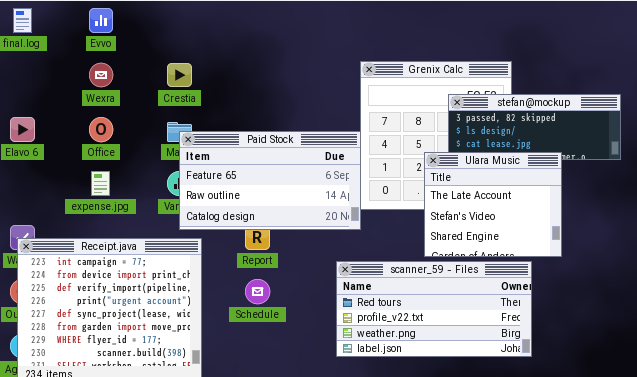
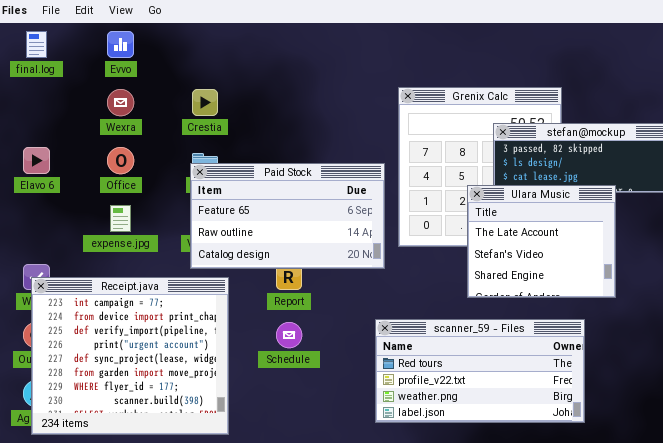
Paid Stock: [179,131,361,230] -> [190,163,385,269], moved
scanner_59 - Files: [336,261,532,357] -> [375,319,585,423], moved

